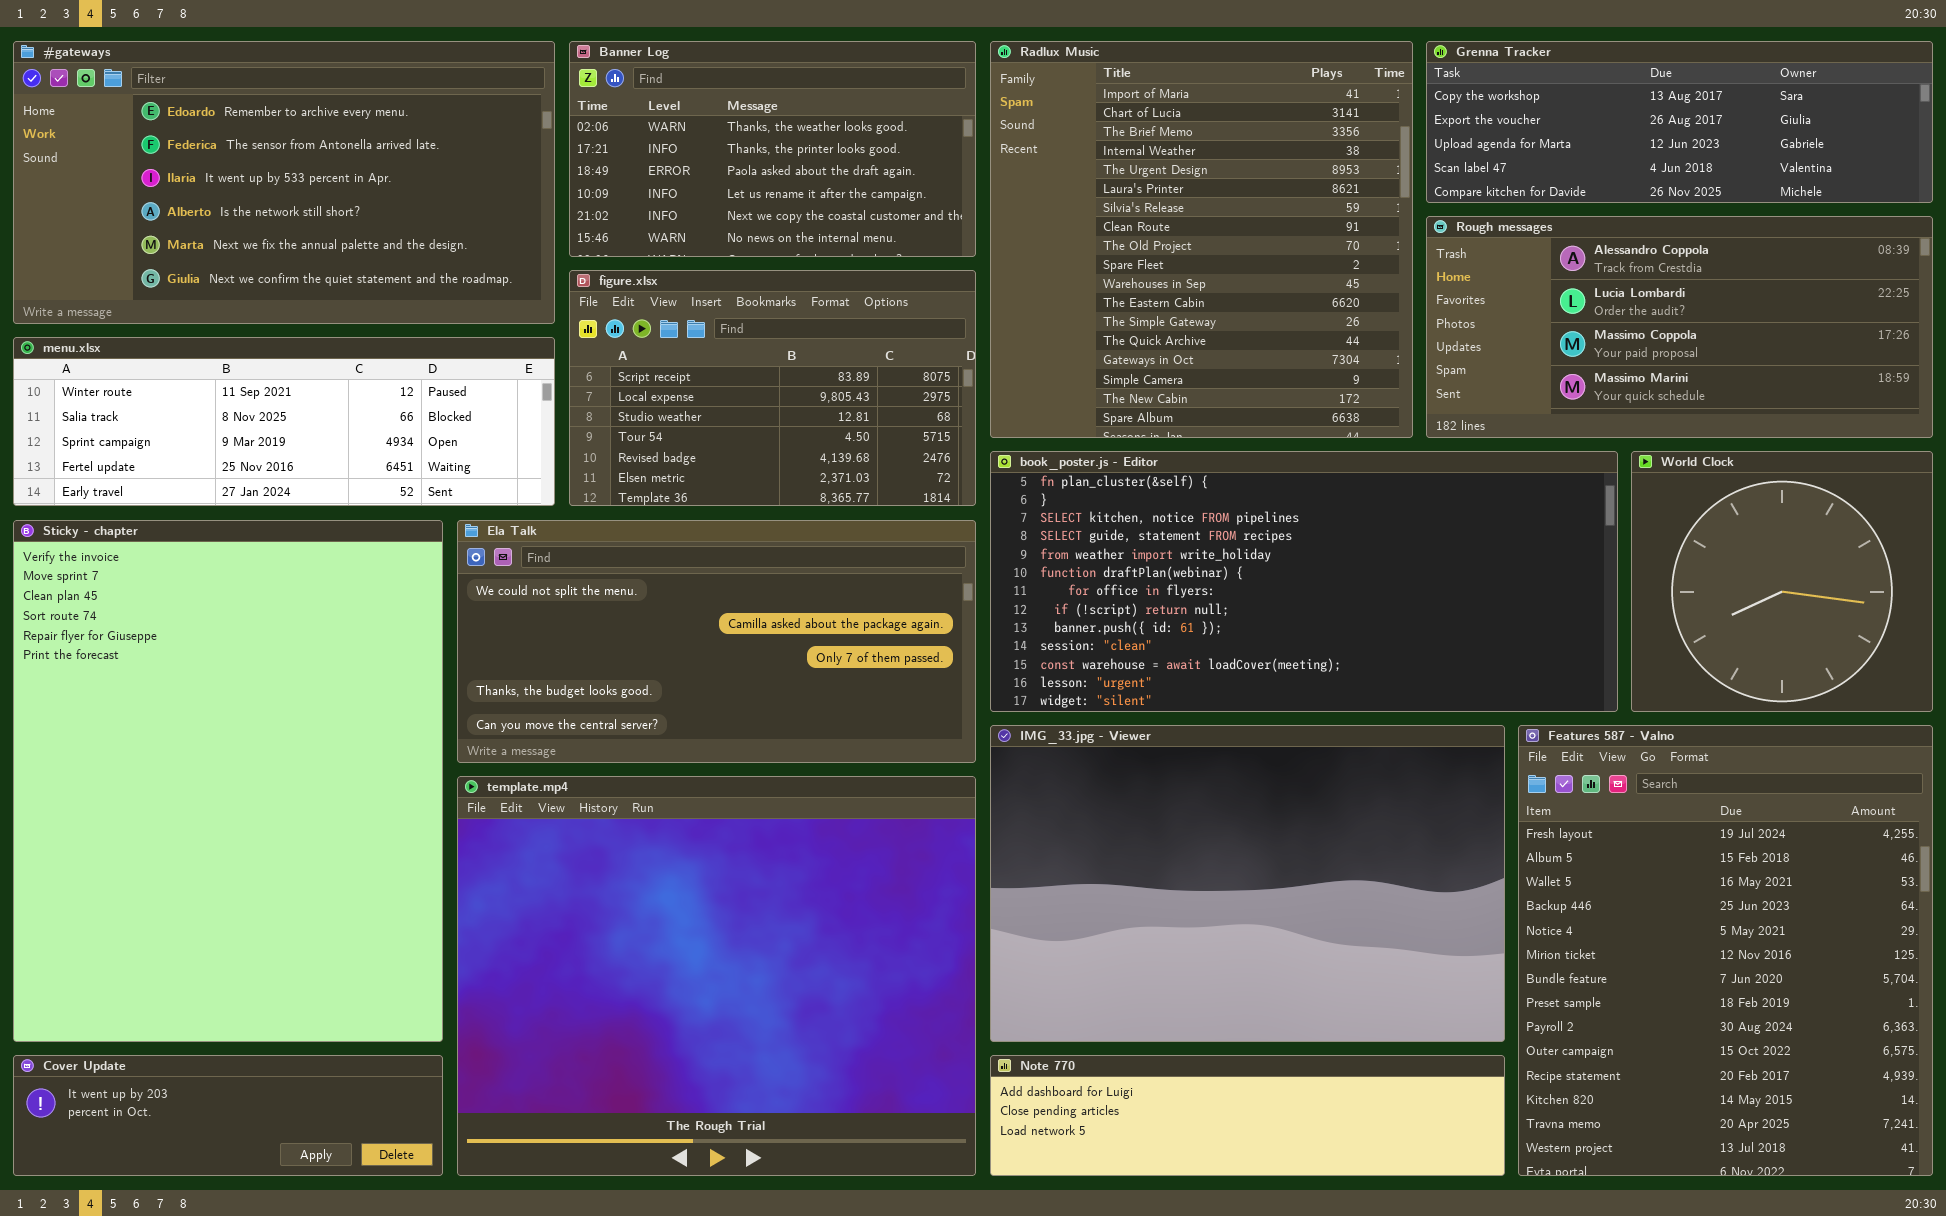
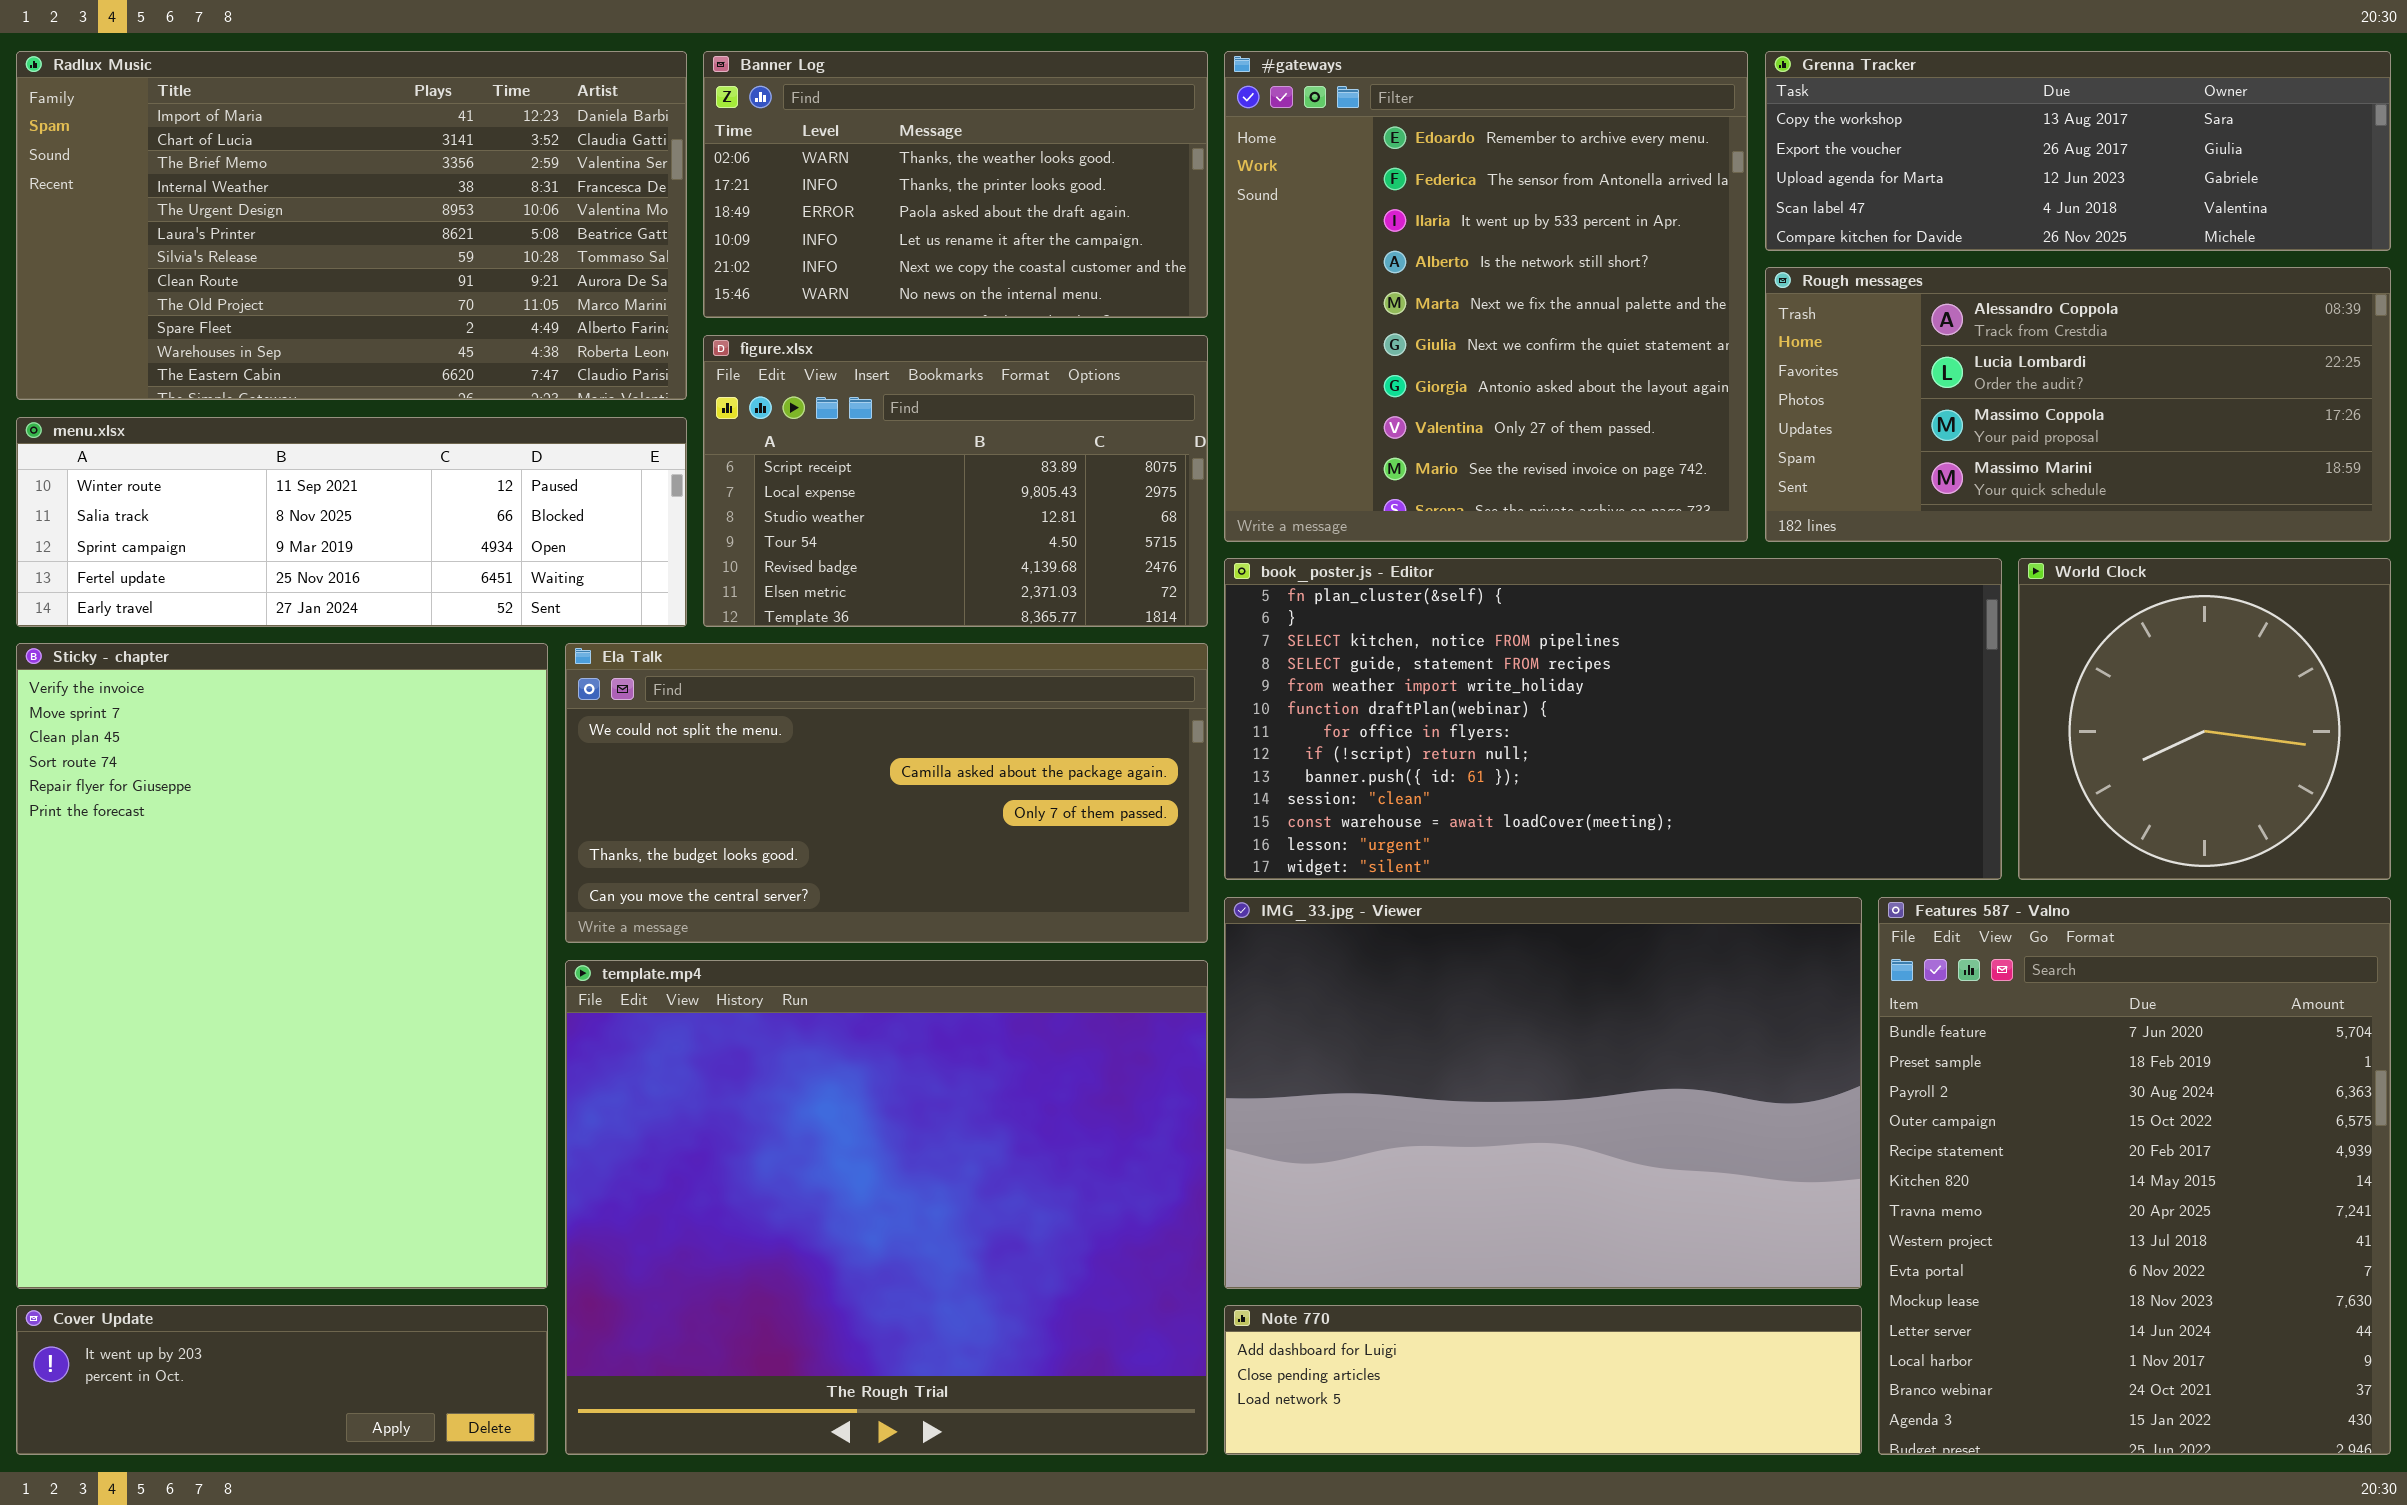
#gateways: [13,41,555,324] -> [1224,51,1748,542], moved, resized
Radlux Music: [990,41,1413,438] -> [16,51,687,400], moved, resized
Features 587 - Valno: [1518,725,1933,1176] -> [1878,897,2391,1455], scrolled down 6 rows

